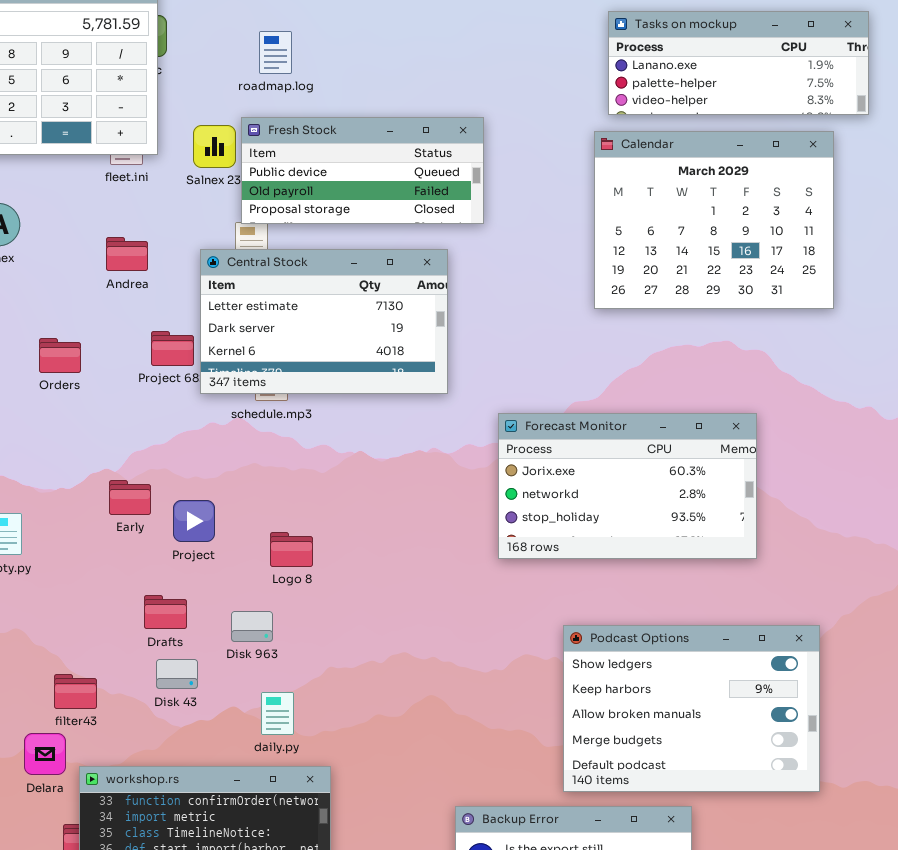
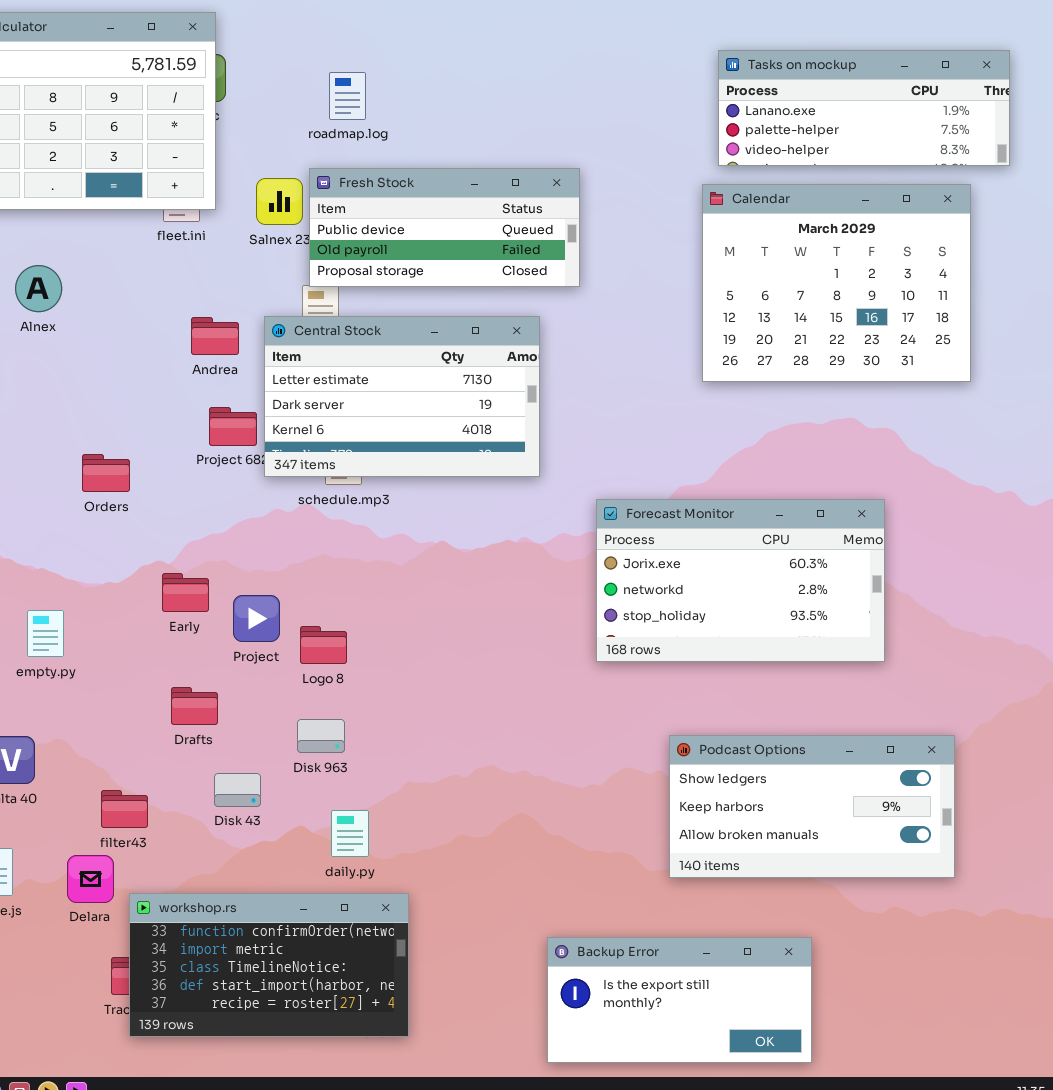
Andrea: [106,237,148,271] -> [191,317,239,355], moved
Orders: [39,338,81,373] -> [82,454,130,492], moved
Logo 8: [270,532,313,567] -> [300,626,347,664], moved
Drafts: [144,595,187,629] -> [171,687,218,725], moved
Podcast Options: [563,625,820,792] -> [669,735,955,878], resized

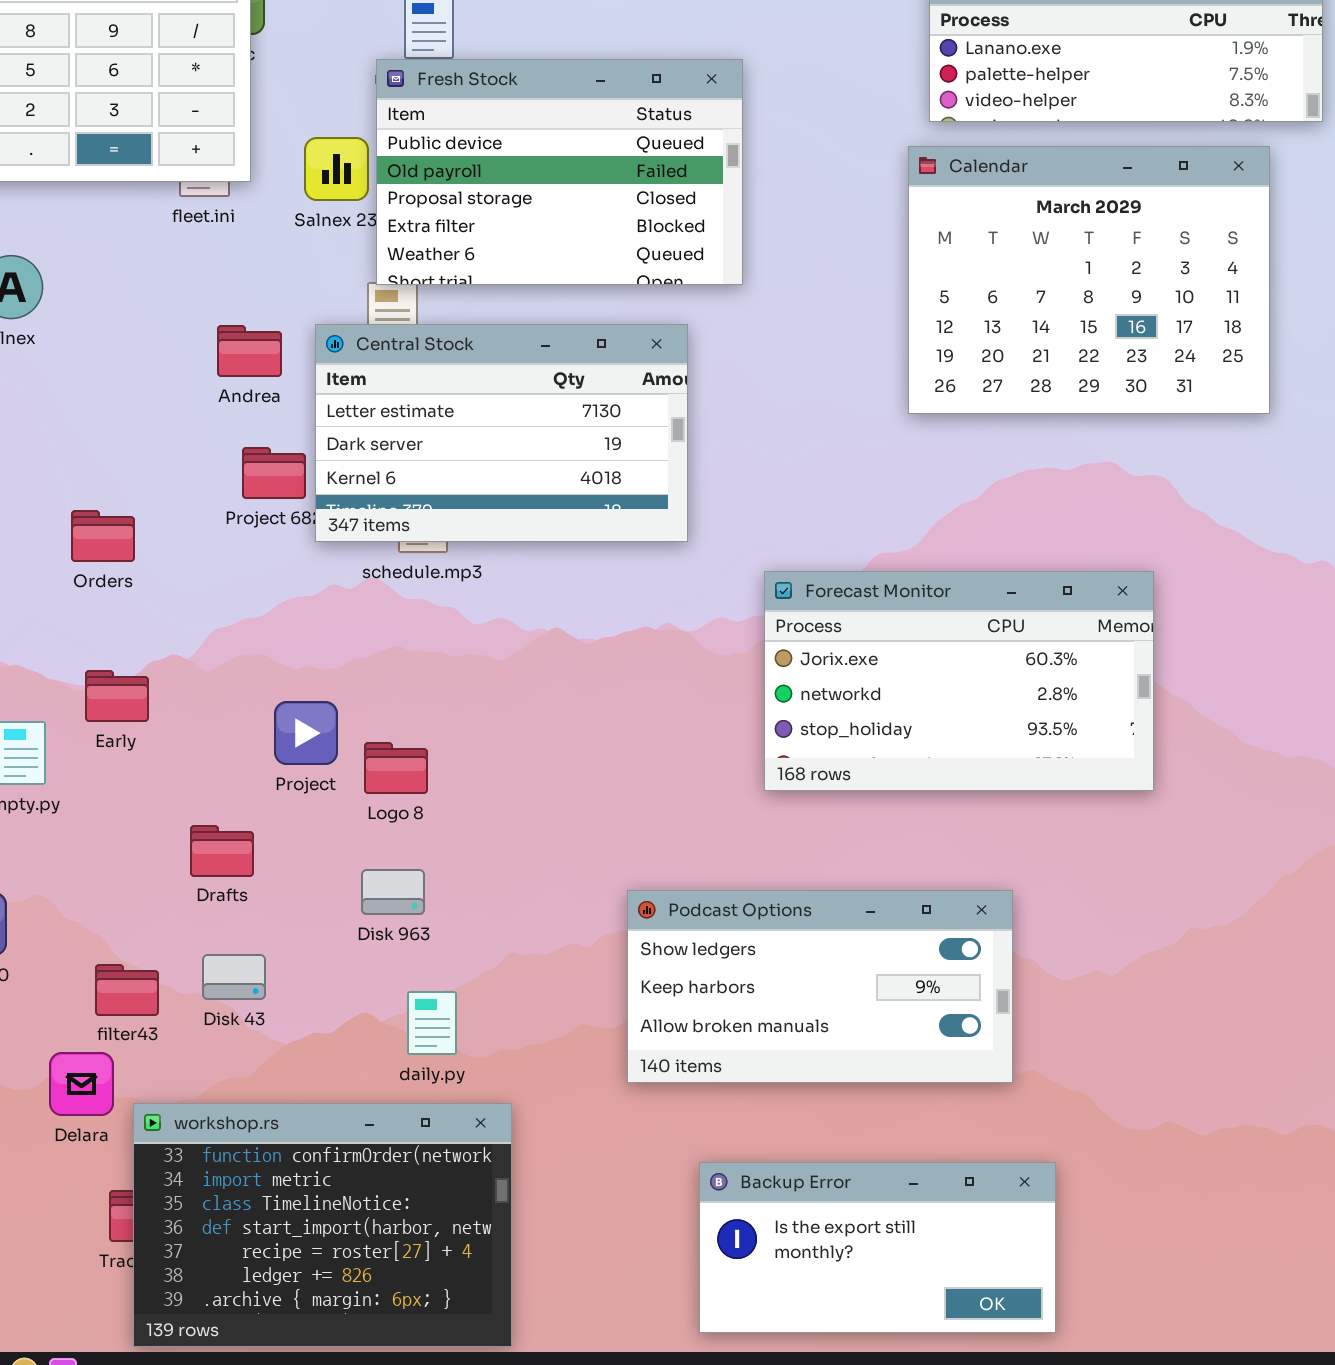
Fresh Stock: [309,168,580,287] -> [376,59,743,285], resized
Early: [162,573,209,612] -> [85,670,149,722], moved
Podcast Options: [669,735,955,878] -> [627,890,1013,1083], moved
Disk 43: [214,773,261,807] -> [202,954,266,1000], moved
workshop.rs: [129,893,409,1037] -> [133,1103,512,1347], resized

